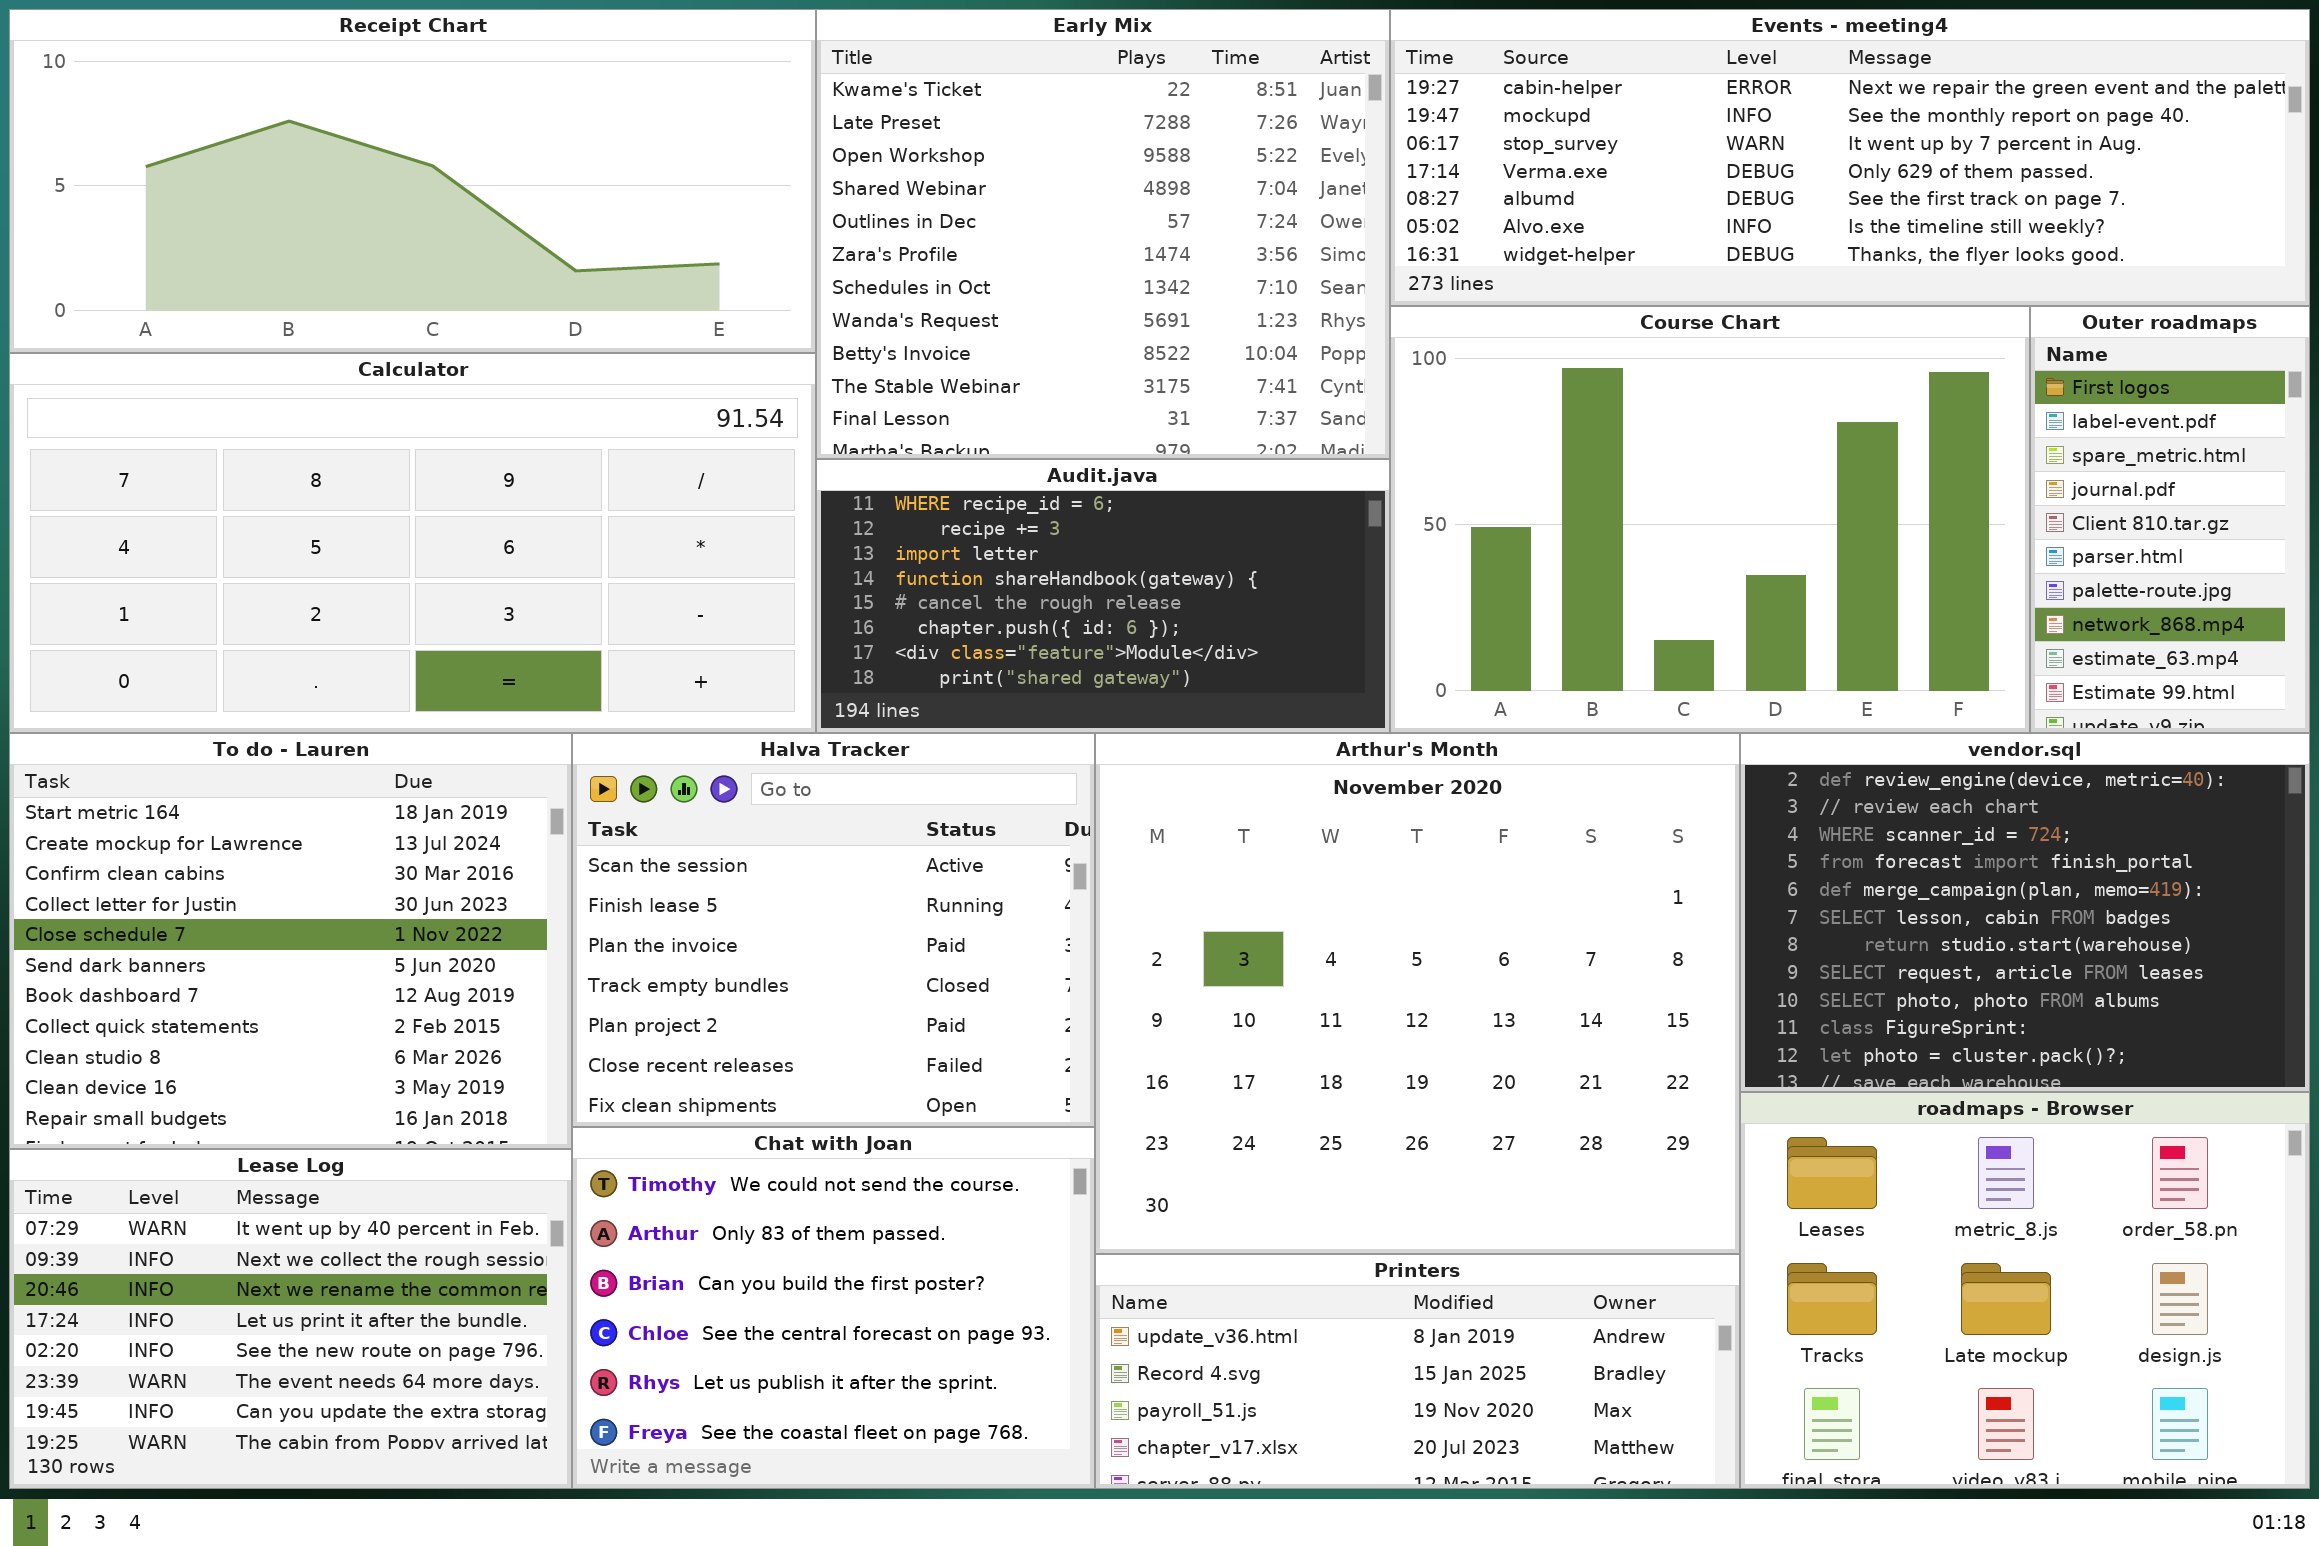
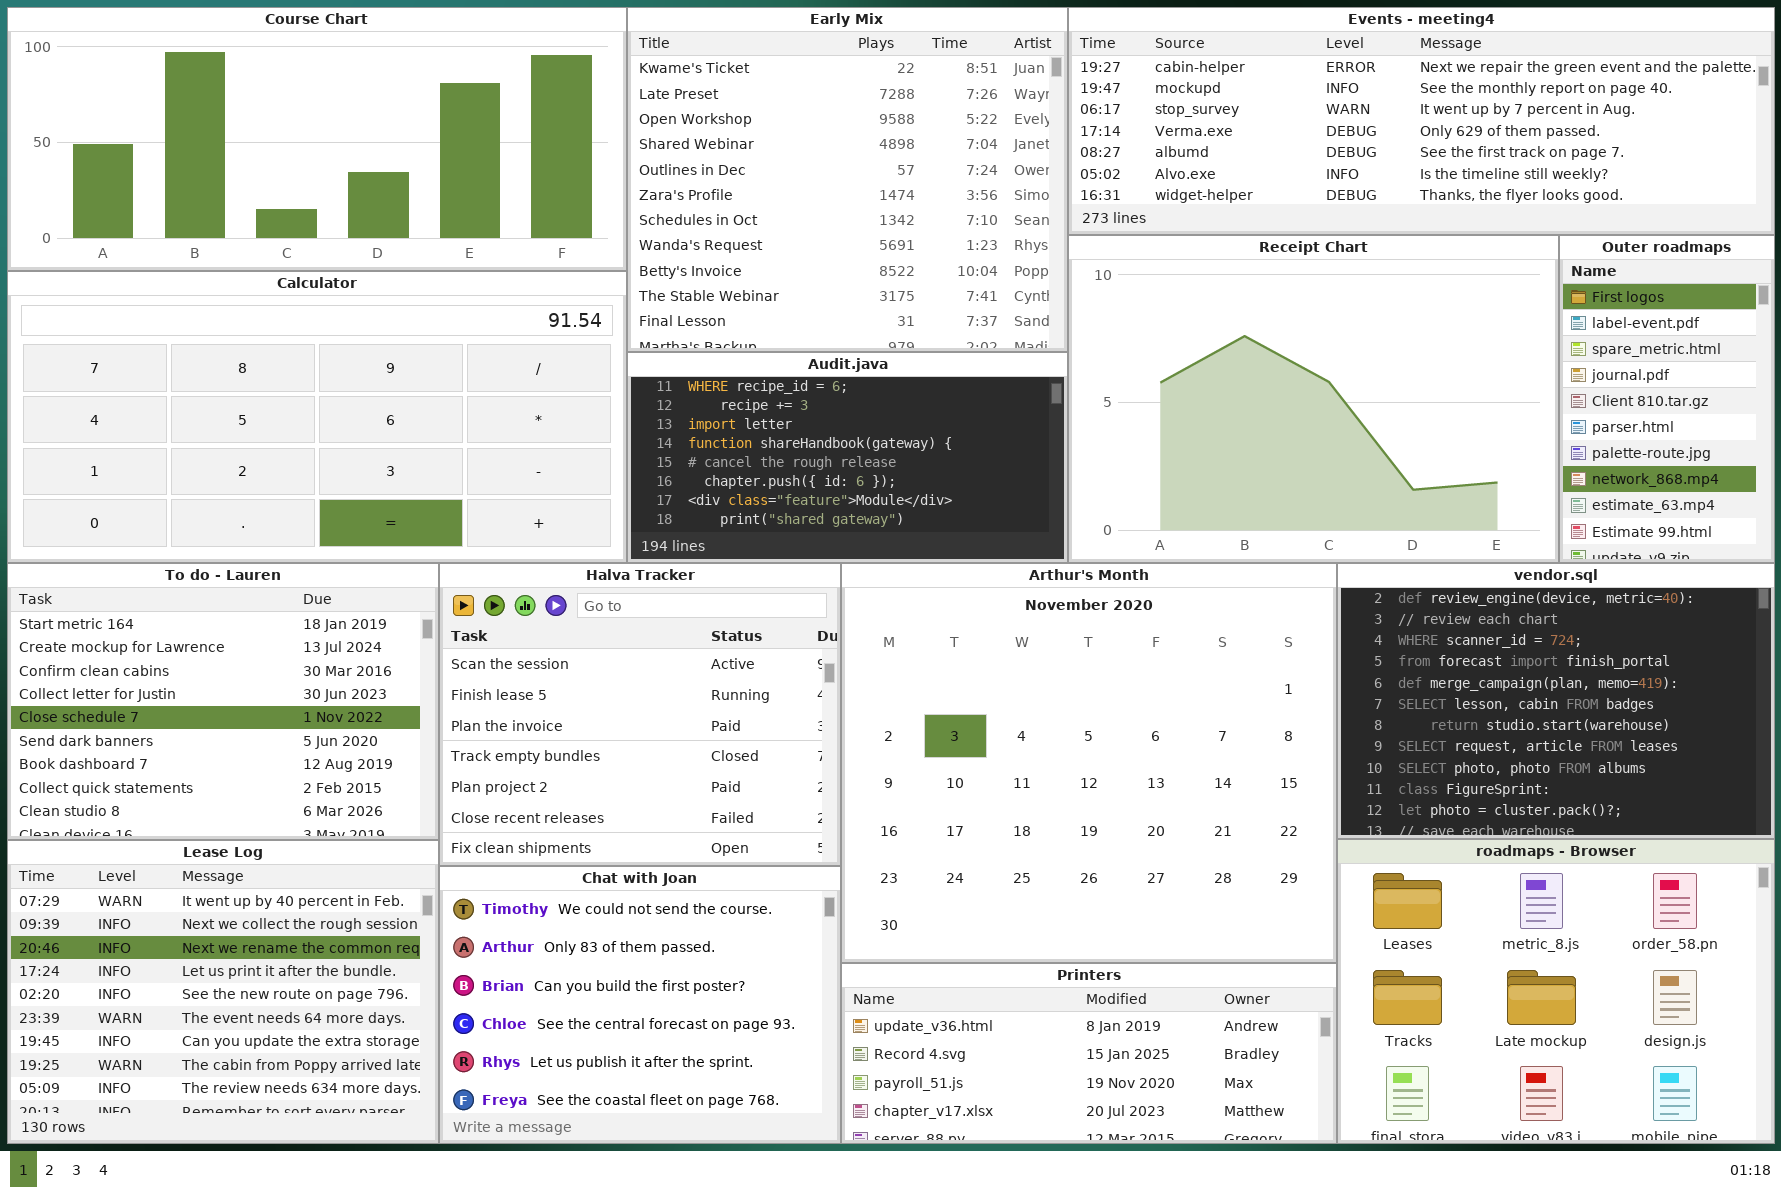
Receipt Chart: [9,9,816,353] -> [1068,235,1559,563], moved, resized
Course Chart: [1390,306,2030,733] -> [7,7,627,271], moved, resized
To do - Lauren: [9,733,572,1149] -> [7,563,439,840], resized
Lease Log: [9,1149,572,1489] -> [7,840,439,1144], resized

